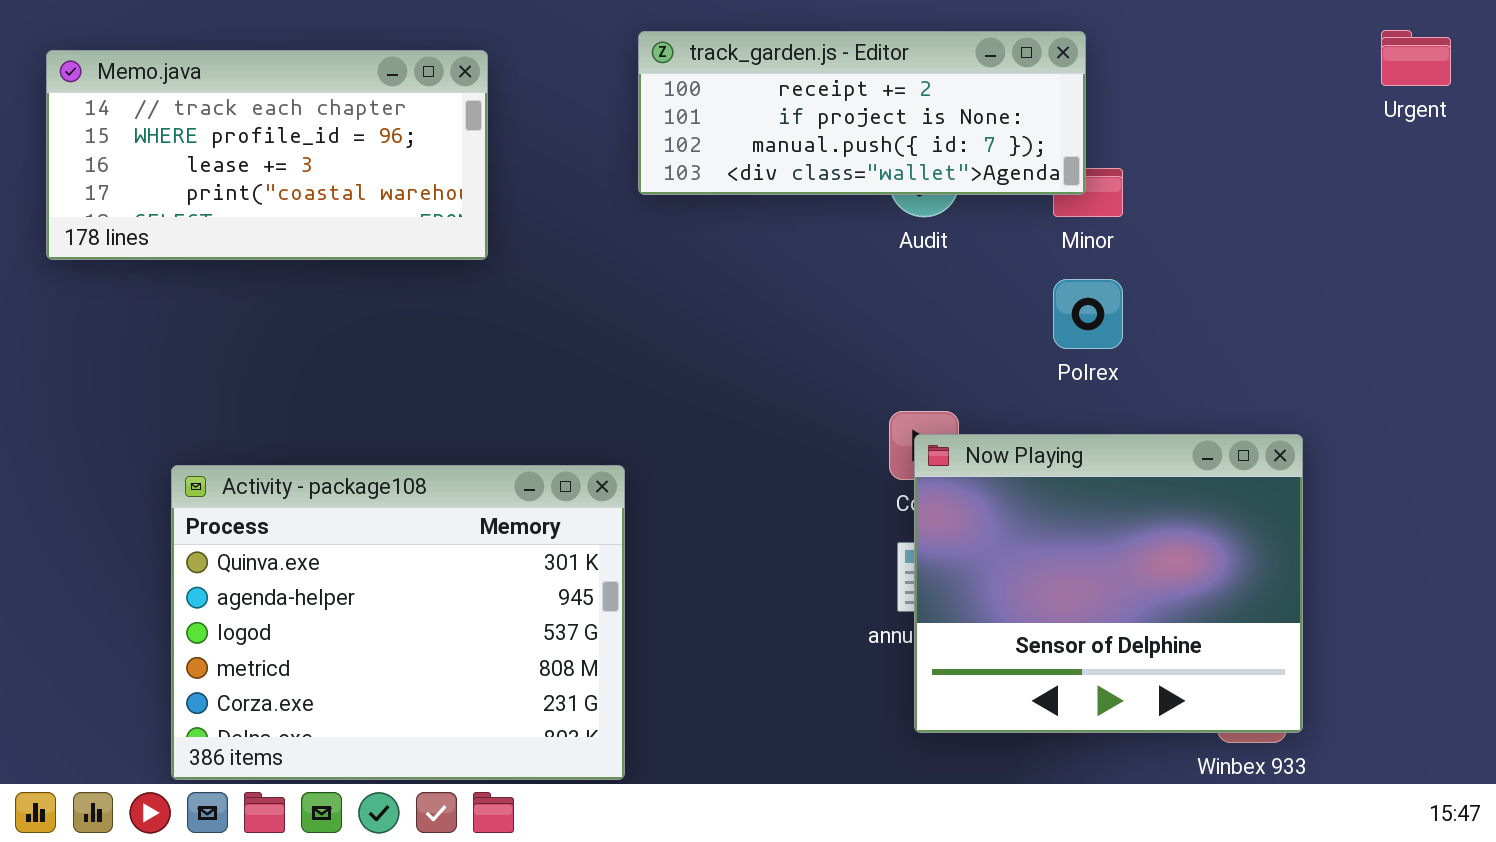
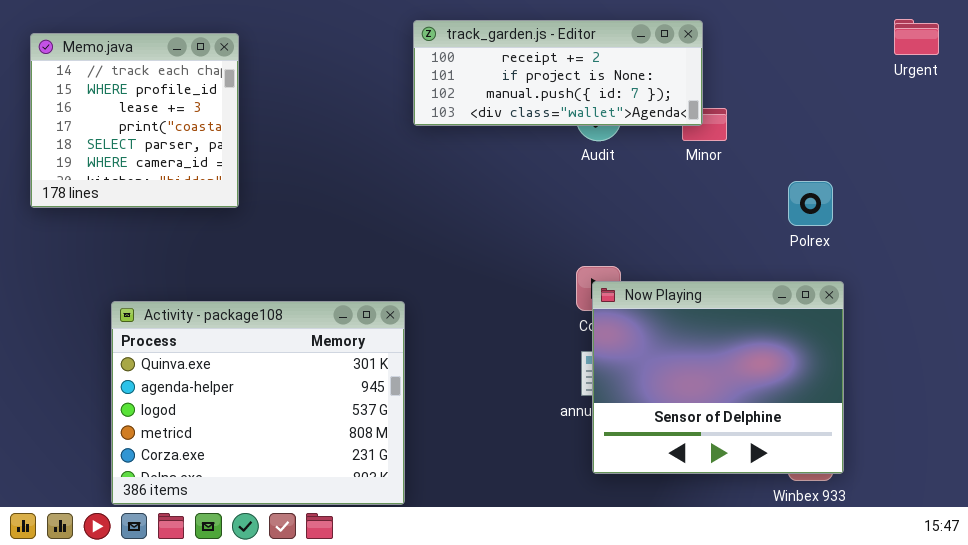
Memo.java: [46,50,488,260] -> [30,33,239,208], resized
Polrex: [1053,279,1123,349] -> [788,181,833,226], moved

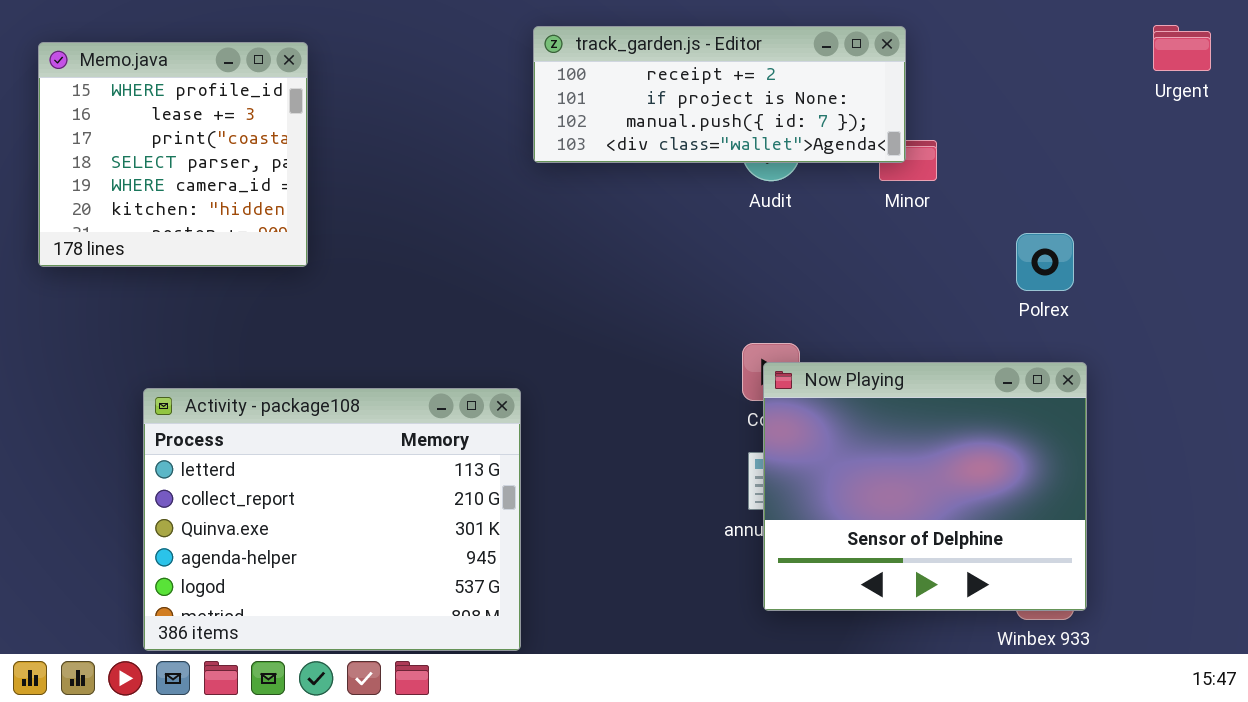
Memo.java: [30,33,239,208] -> [38,42,308,267], scrolled down 1 row
Activity - package108: [111,301,405,505] -> [143,388,521,651], scrolled up 2 rows

